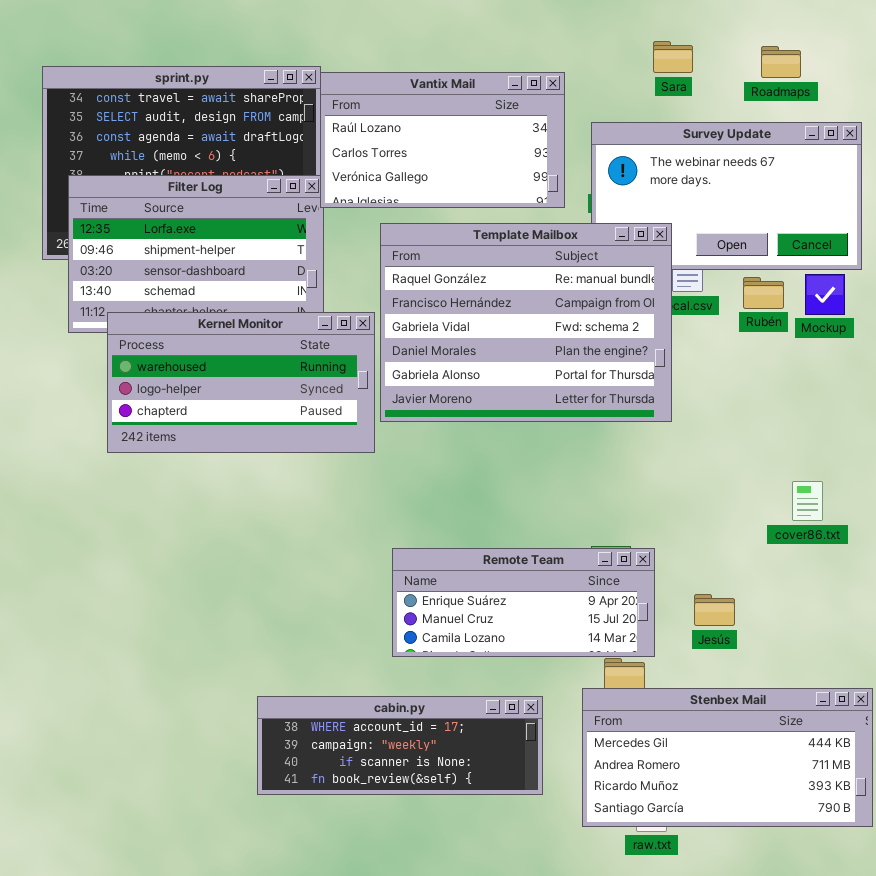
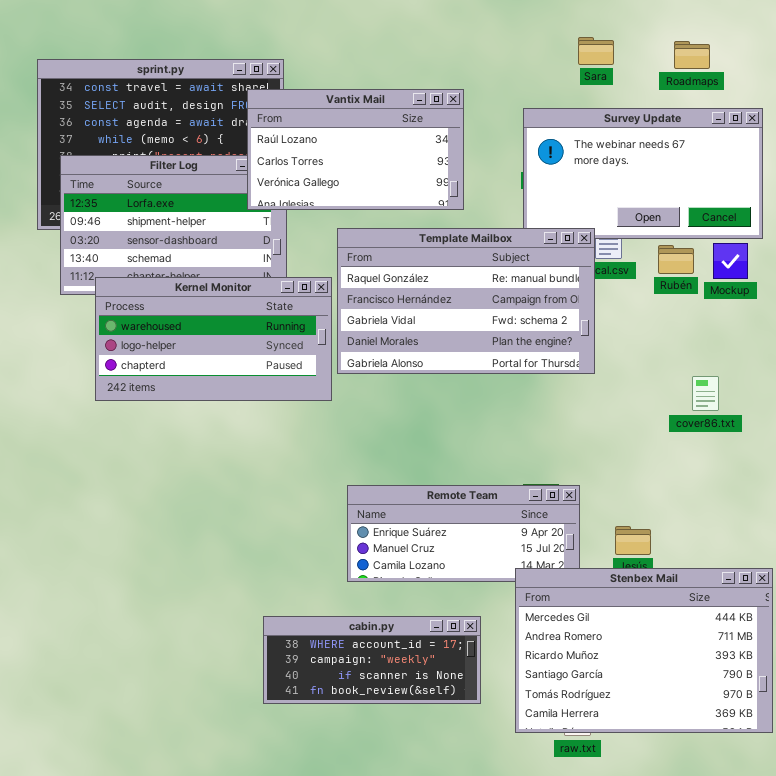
Vantix Mail: [320,72,565,208] -> [247,89,464,210], moved
Template Mailbox: [380,223,672,422] -> [337,228,595,374], resized
cover86.txt: [792,481,823,521] -> [692,376,719,411], moved
Stenbex Mail: [582,688,873,827] -> [515,568,773,733], resized
cabin.py: [257,696,543,795] -> [263,616,481,704], resized

